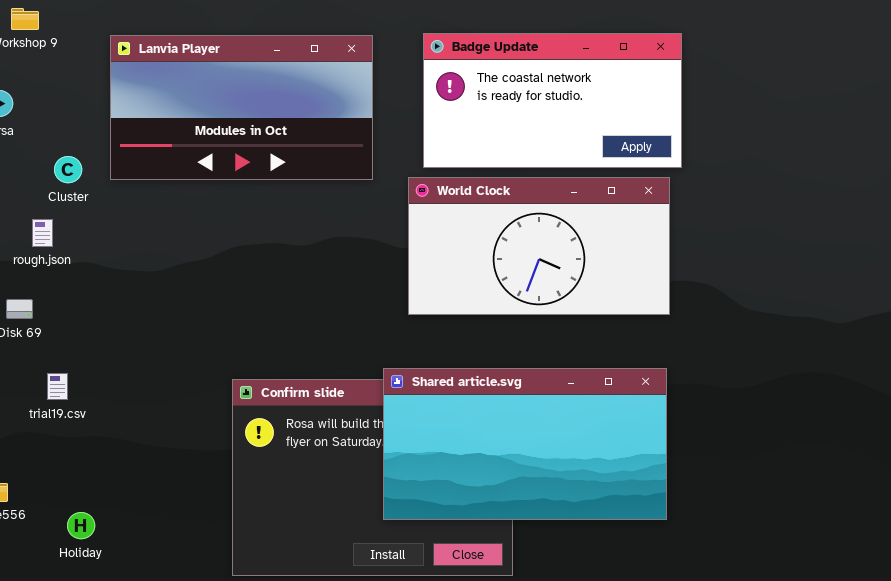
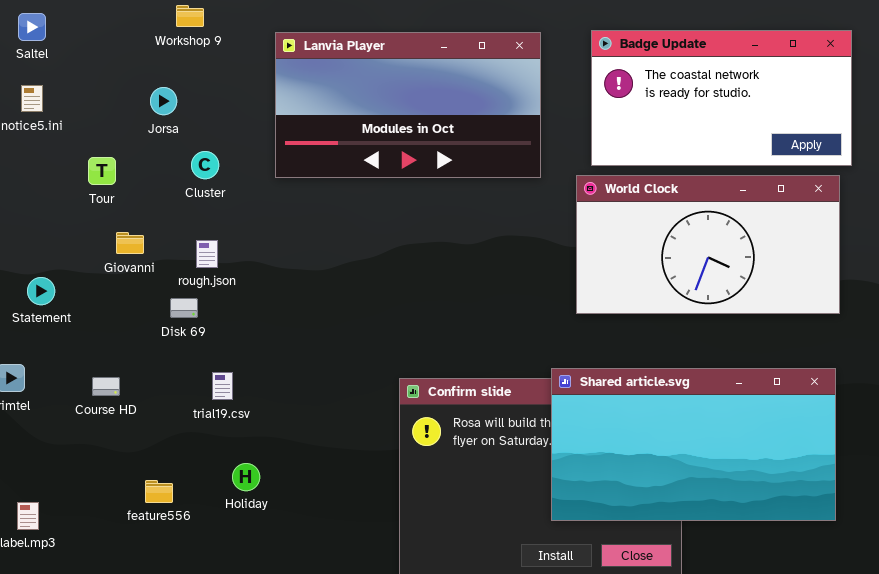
Cluster: [54,156,82,183] -> [191,151,219,179], moved
rough.json: [32,219,53,247] -> [196,240,218,268], moved
Holiday: [67,512,95,539] -> [232,463,260,491], moved

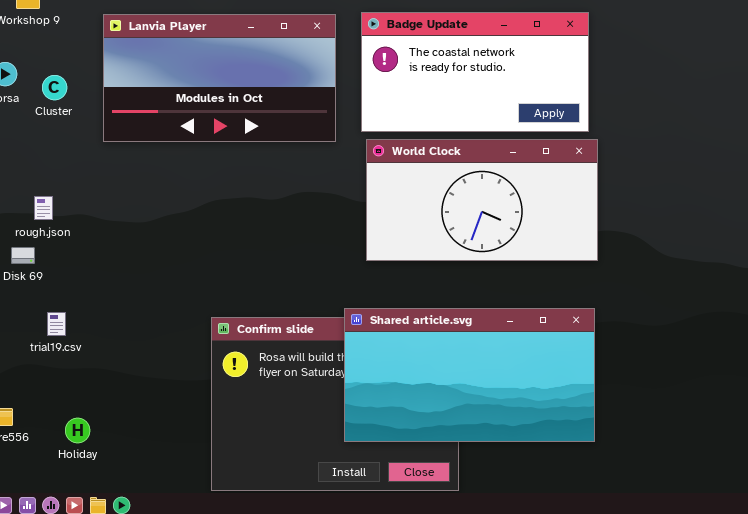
Badge Update: [591,30,852,166] -> [361,12,589,132], moved
Cluster: [191,151,219,179] -> [42,75,67,100], moved
Holiday: [232,463,260,491] -> [65,418,90,443], moved

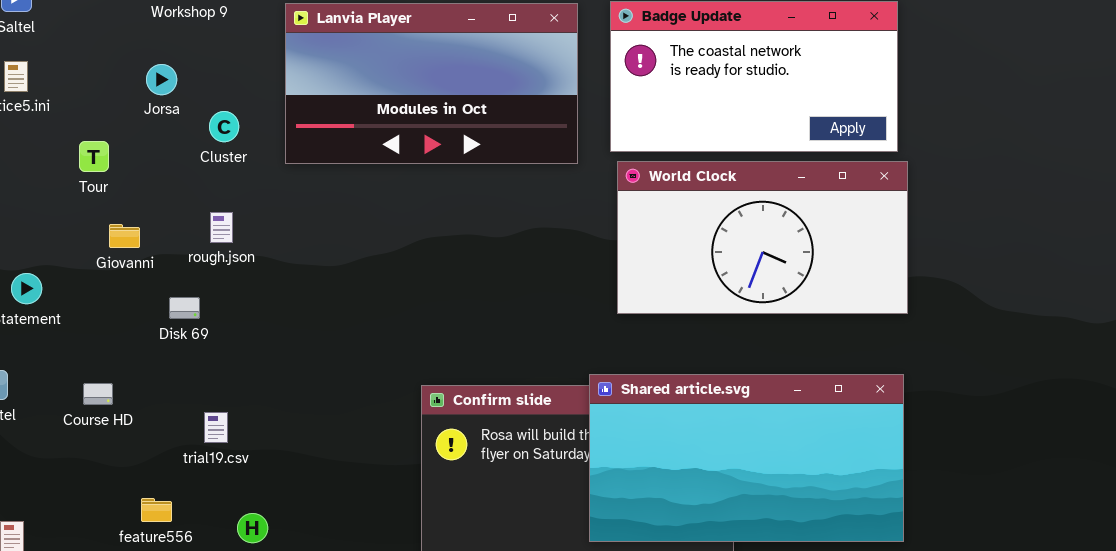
Cluster: [42,75,67,100] -> [209,111,239,142], moved
rough.json: [34,196,53,220] -> [210,212,233,243], moved
trial19.csv: [47,312,66,336] -> [204,412,228,443], moved

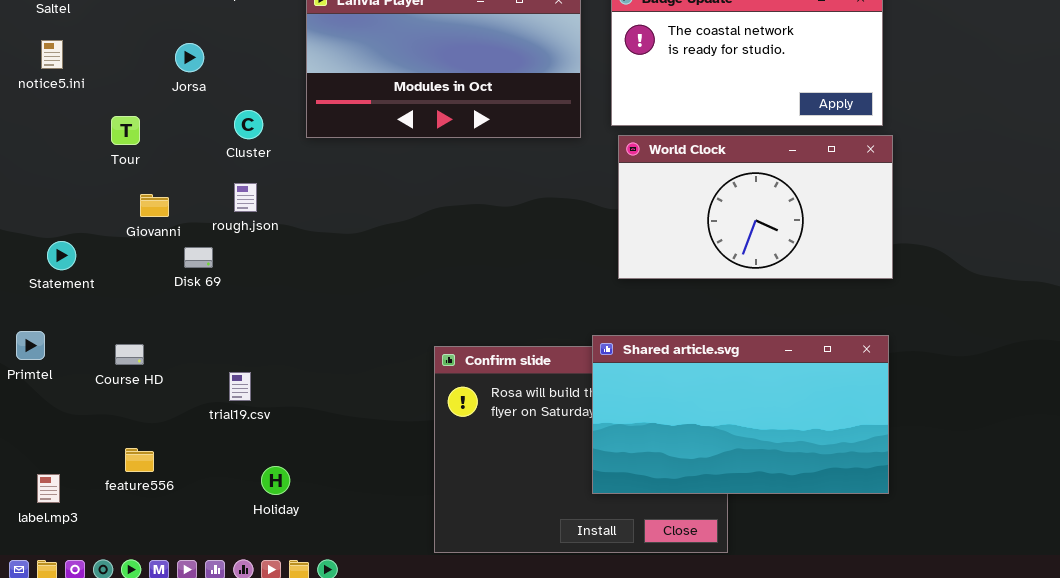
Cluster: [209,111,239,142] -> [234,110,263,139], moved
Disk 69: [169,297,200,319] -> [184,247,213,268], moved
feature556: [141,498,172,522] -> [125,448,154,472], moved

